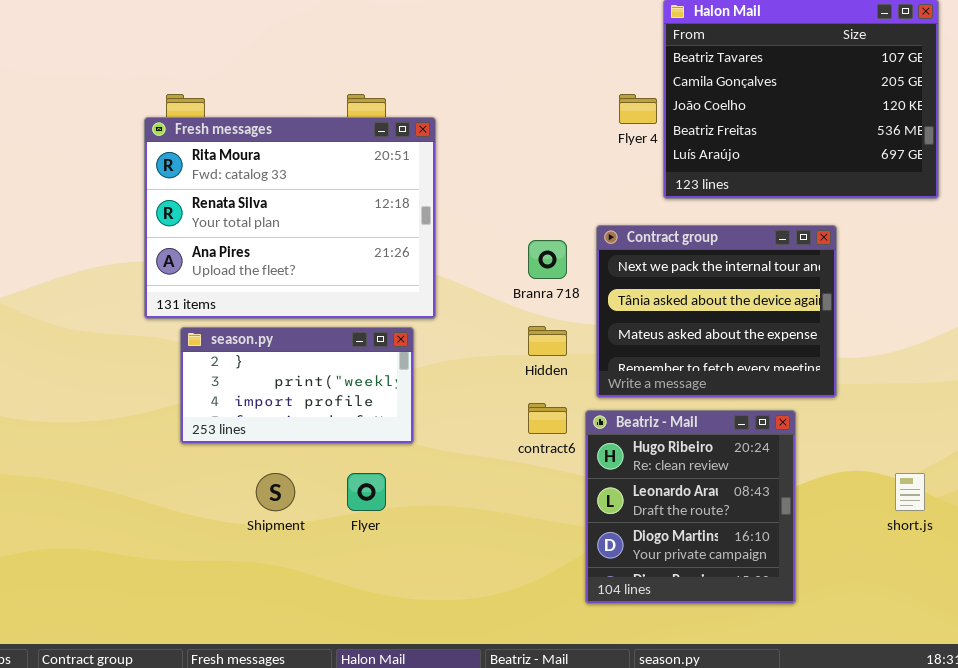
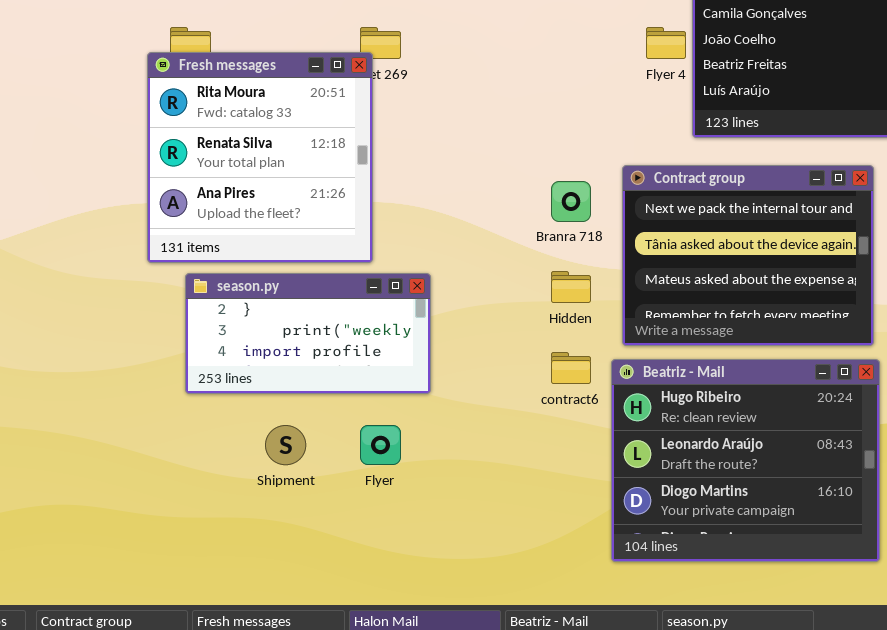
Fresh messages: [144,117,436,319] -> [147,52,373,263], resized
Beatriz - Mail: [585,410,796,604] -> [611,359,880,562], resized

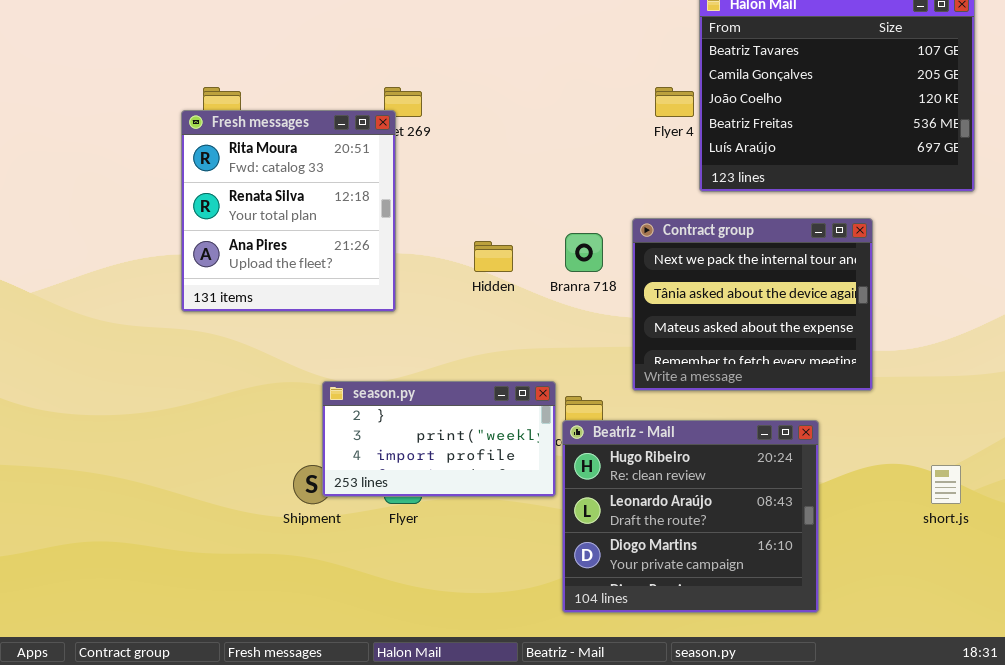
Hidden: [551,271,591,303] -> [474,241,513,272], moved
season.py: [185,273,431,394] -> [322,381,556,497], moved
Beatriz - Mail: [611,359,880,562] -> [562,420,819,613], moved

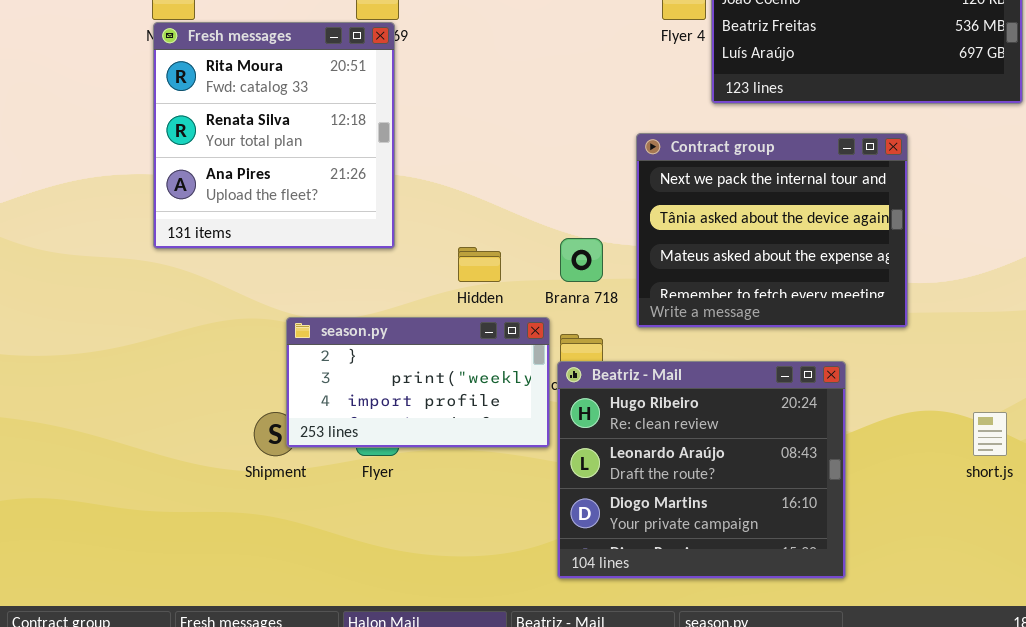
Fresh messages: [181,110,396,312] -> [153,22,395,249], moved
Branra 718: [565,233,603,272] -> [560,238,603,282], moved
Hidden: [474,241,513,272] -> [458,247,501,282], moved

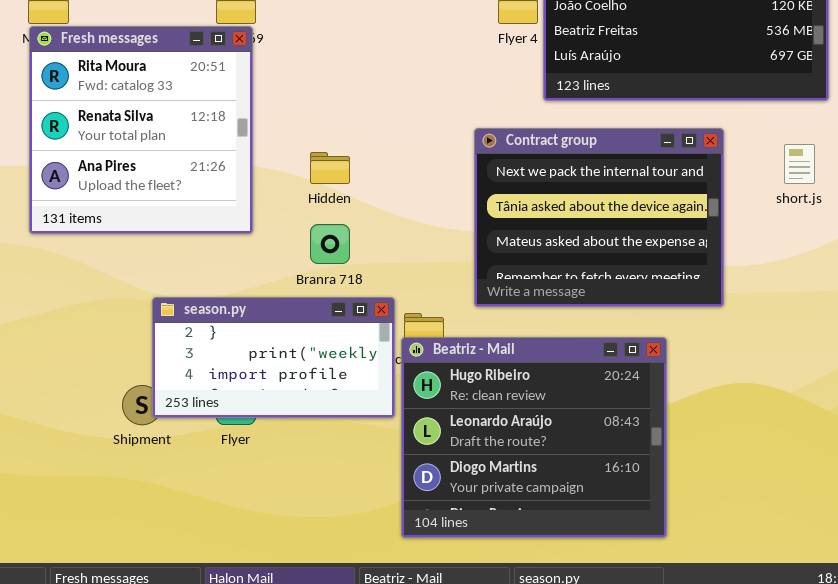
Branra 718: [560,238,603,282] -> [310,224,350,264], moved
Hidden: [458,247,501,282] -> [310,152,350,184], moved
short.js: [973,412,1007,456] -> [784,144,815,184], moved

